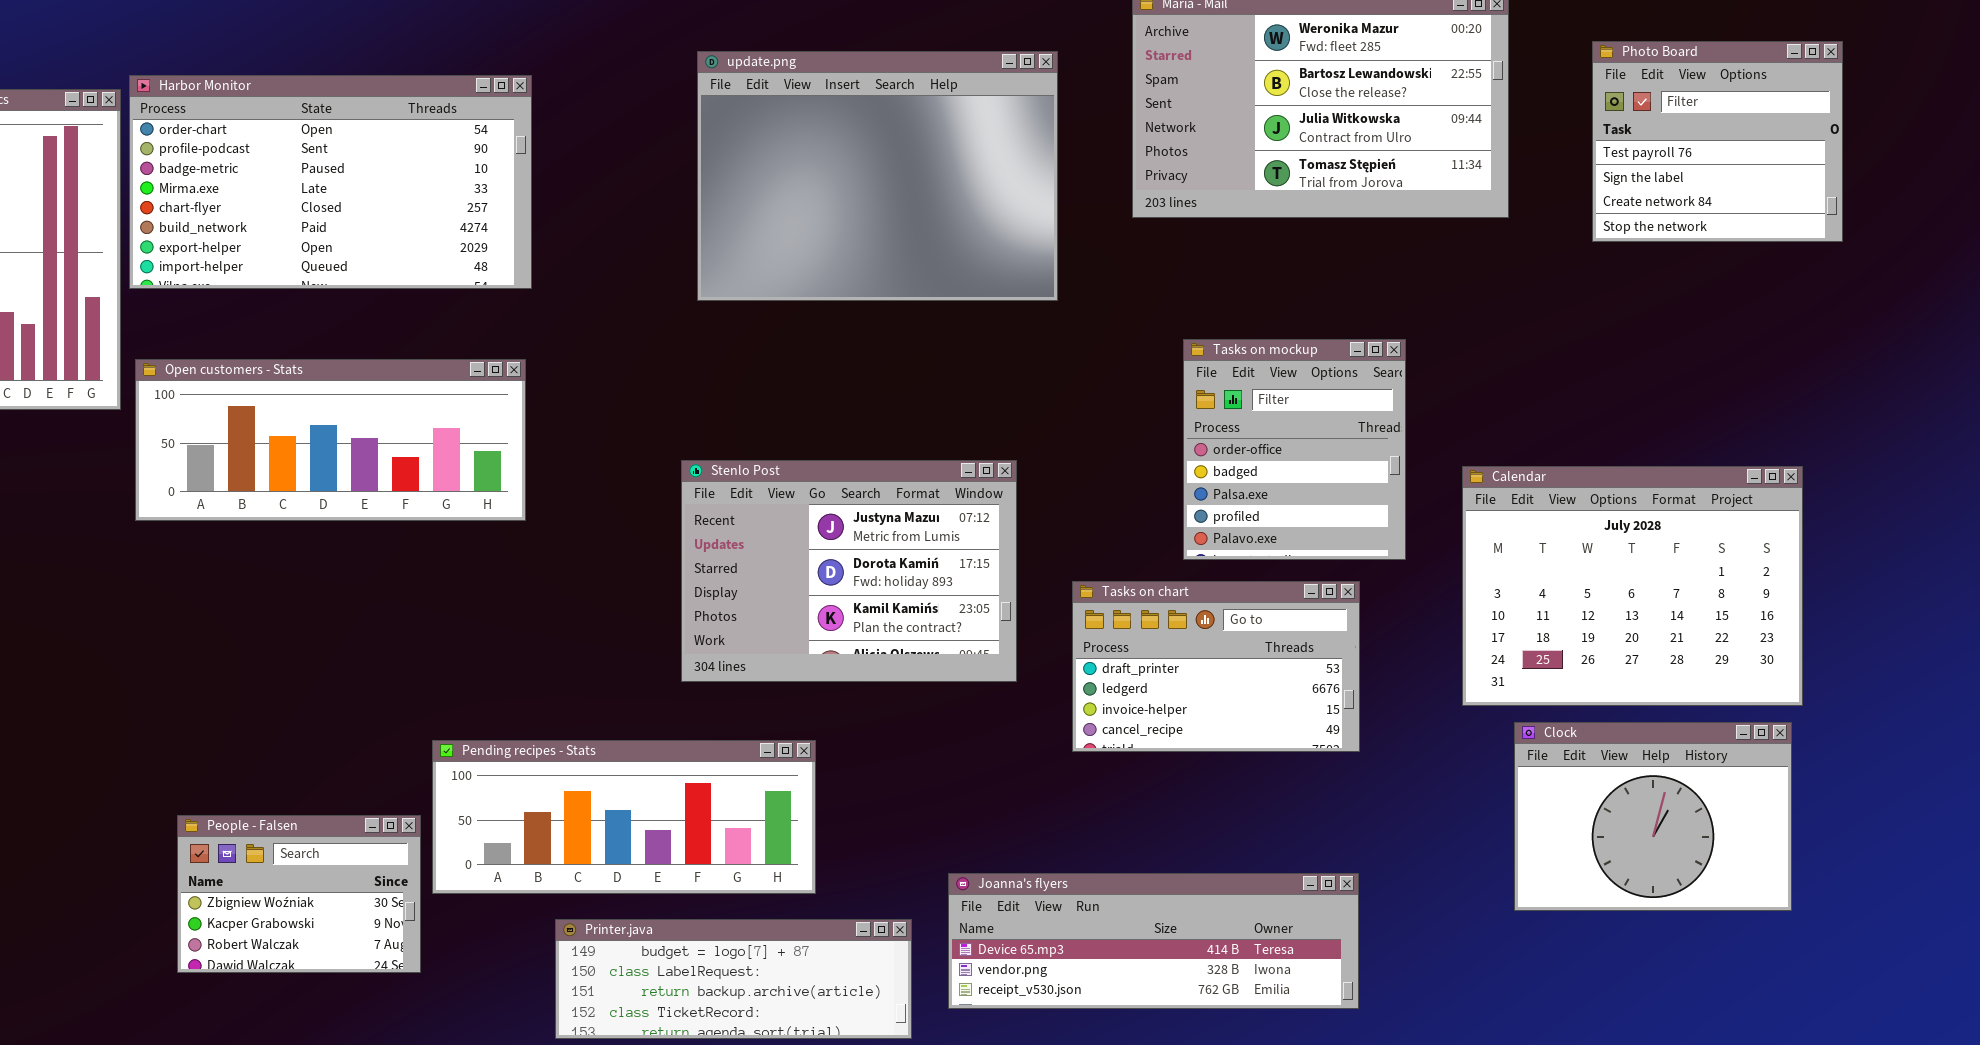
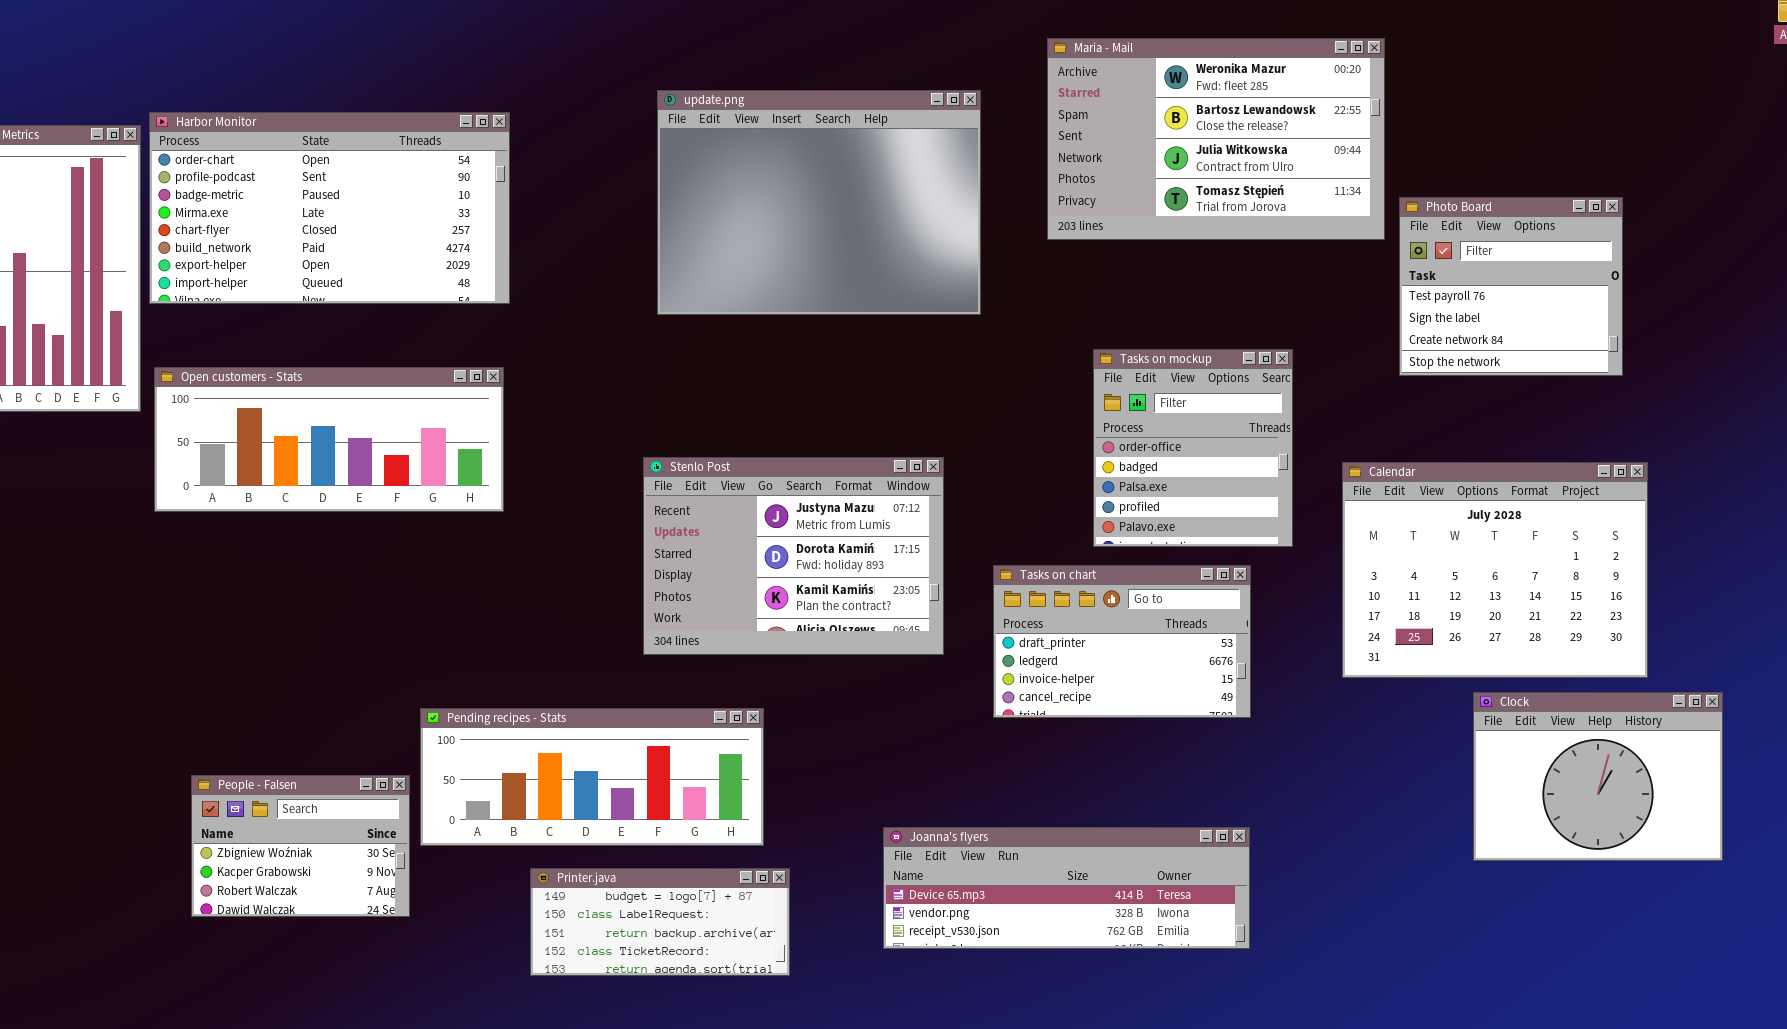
Photo Board: [1592,41,1843,242] -> [1399,197,1623,376], moved
Clock: [1514,722,1792,911] -> [1473,692,1723,861], moved
Printer.java: [555,919,912,1039] -> [530,868,790,976], resized

